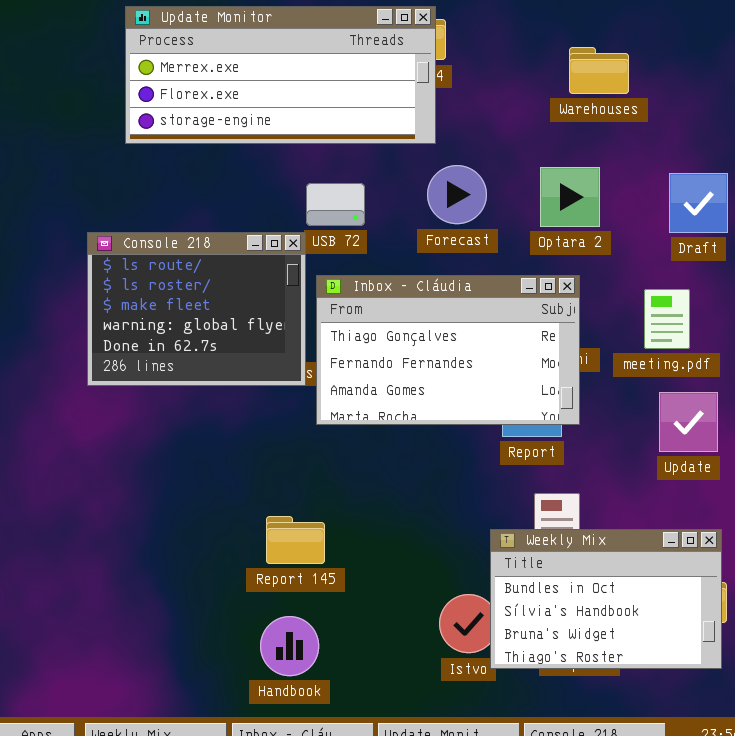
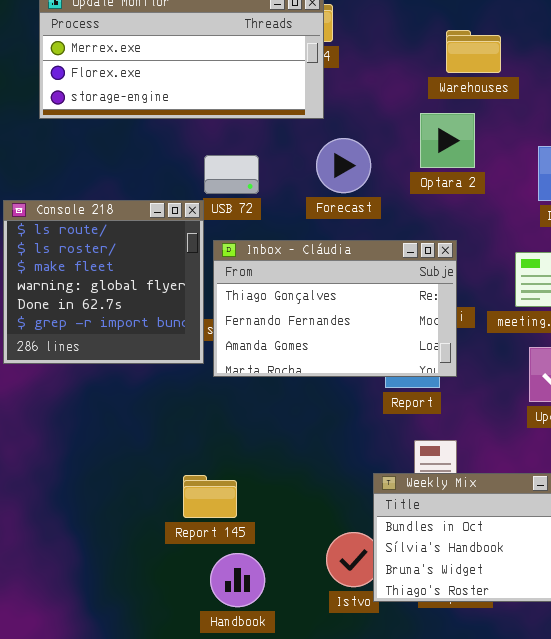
Optara 2: [540,167,600,227] -> [420,113,475,168], moved
Console 218: [87,232,306,386] -> [3,200,204,364], resized
Report 145: [266,516,325,564] -> [183,475,237,518], moved
Handbook: [260,616,319,676] -> [210,553,265,607], moved

